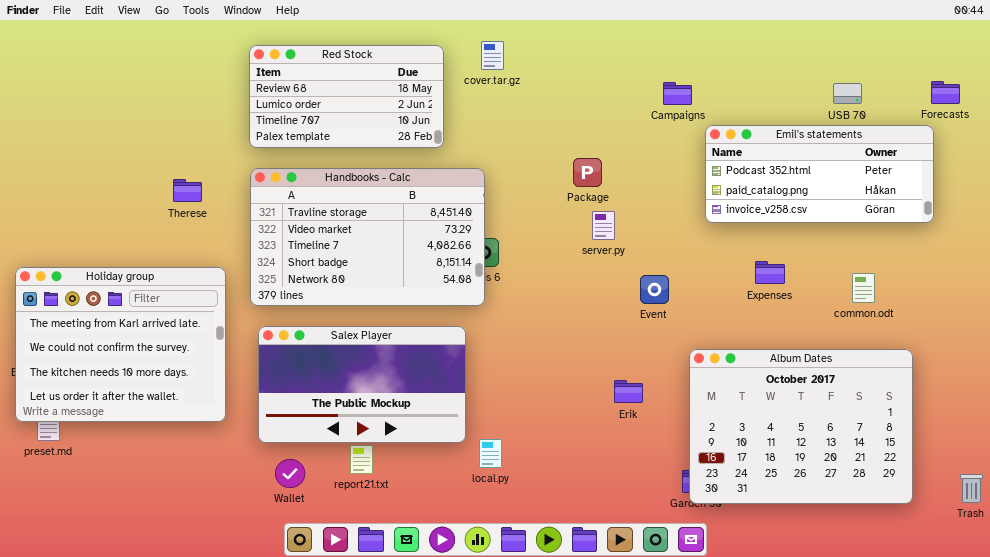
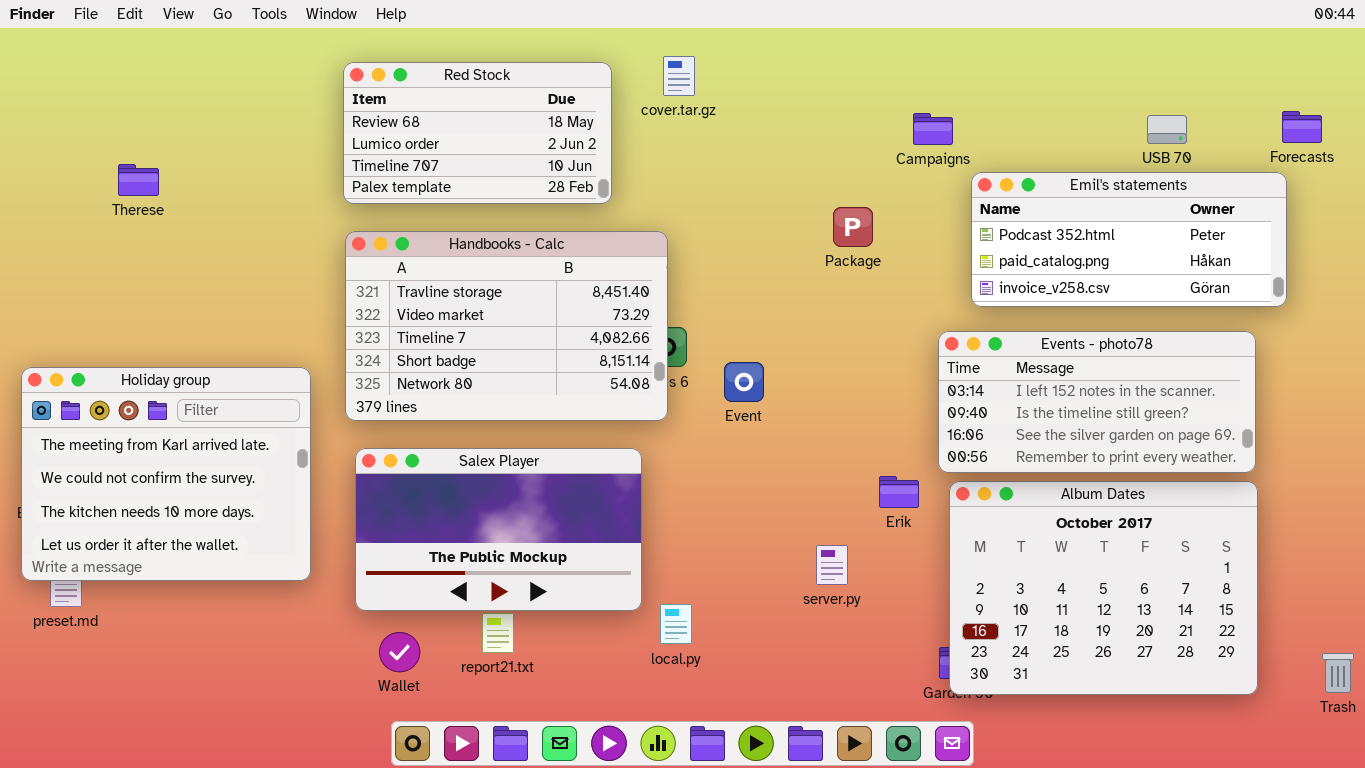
Package: [573,158,602,187] -> [833,207,873,247], moved
Therese: [173,179,202,202] -> [118,164,159,196], moved
server.py: [592,211,615,240] -> [816,545,848,585], moved
Events - photo78: none -> [938,331,1256,473], opened
Event: [640,275,669,304] -> [724,362,764,402], moved
Erik: [614,380,643,403] -> [879,476,919,508], moved

